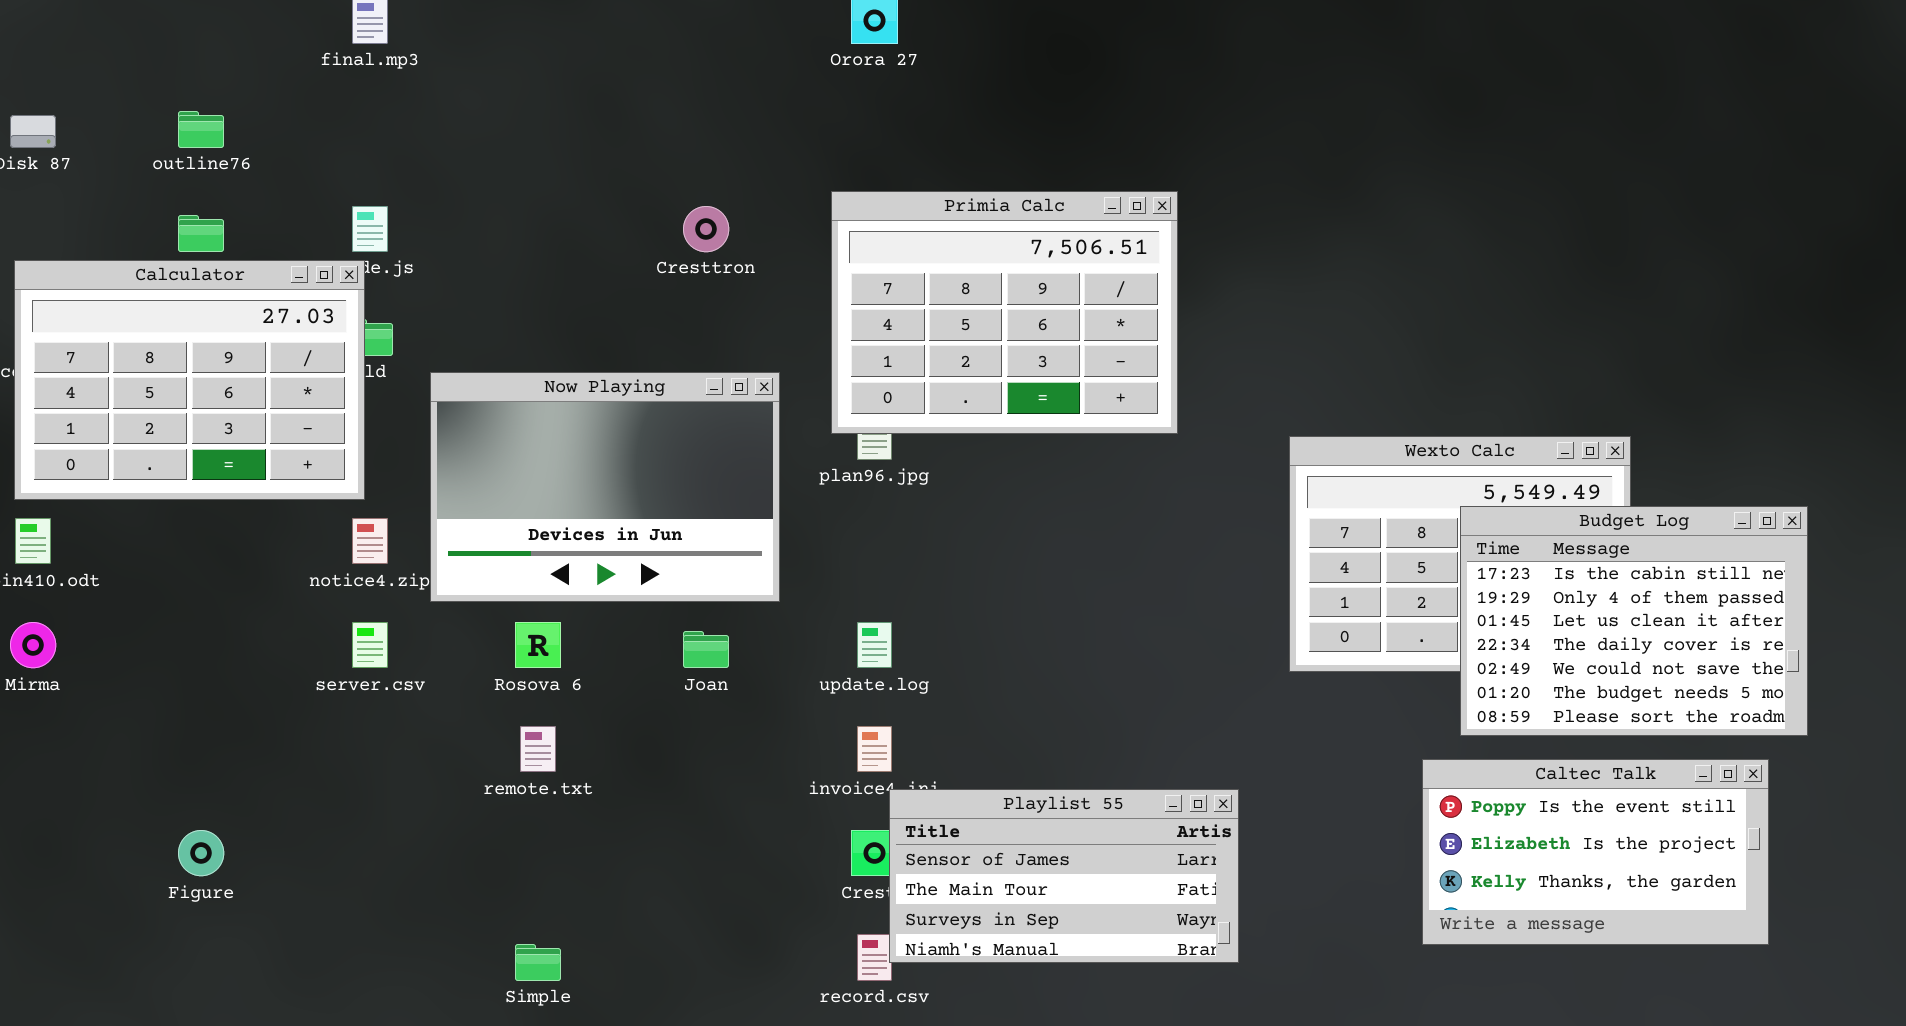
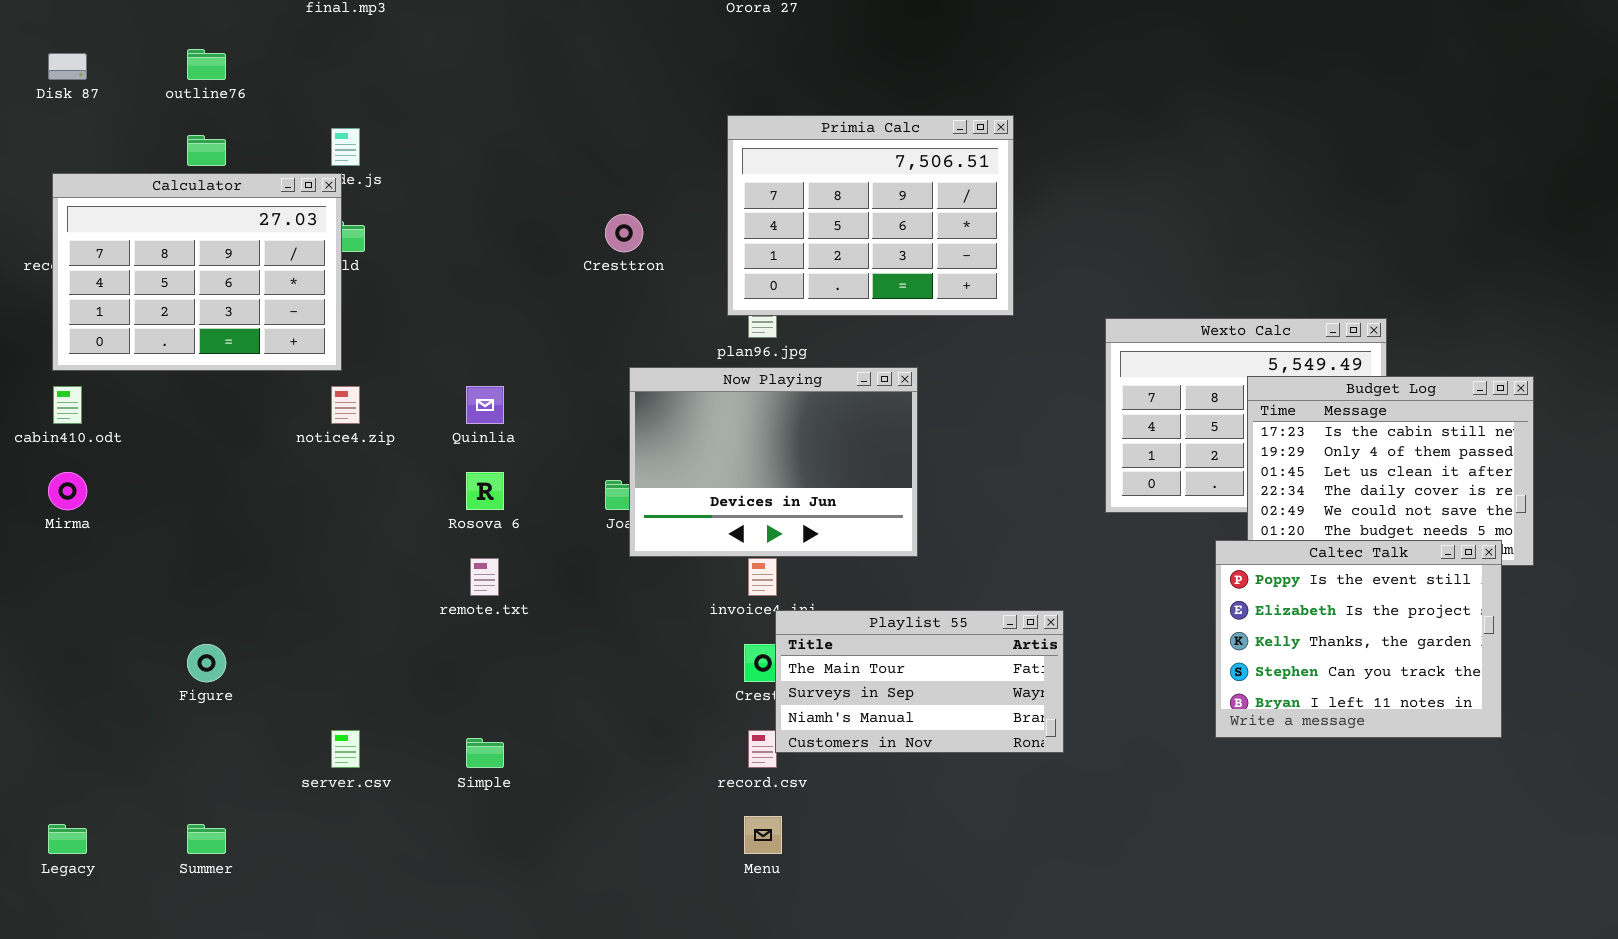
Cresttron: [683,206,729,252] -> [605,214,643,252], moved
Now Playing: [430,372,780,602] -> [629,367,918,557], moved
server.csv: [352,622,388,668] -> [331,730,360,768], moved
Caltec Talk: [1422,759,1769,945] -> [1215,540,1502,738], resized
Playlist 55: [889,789,1239,963] -> [775,610,1064,753], scrolled down 1 row

